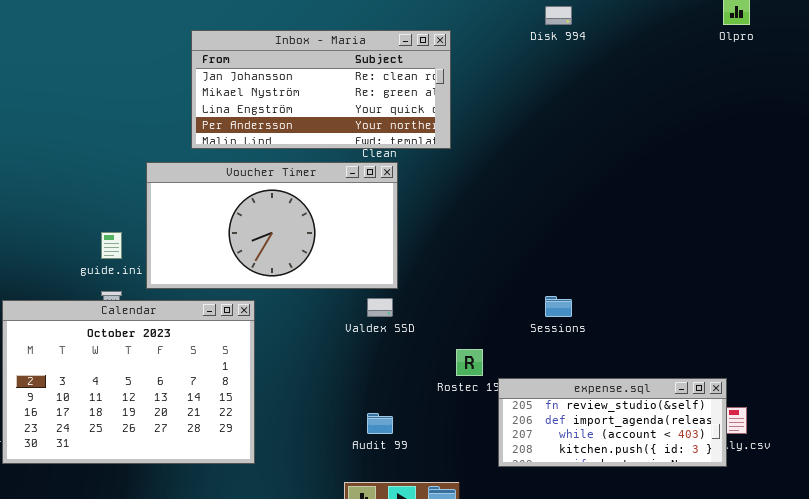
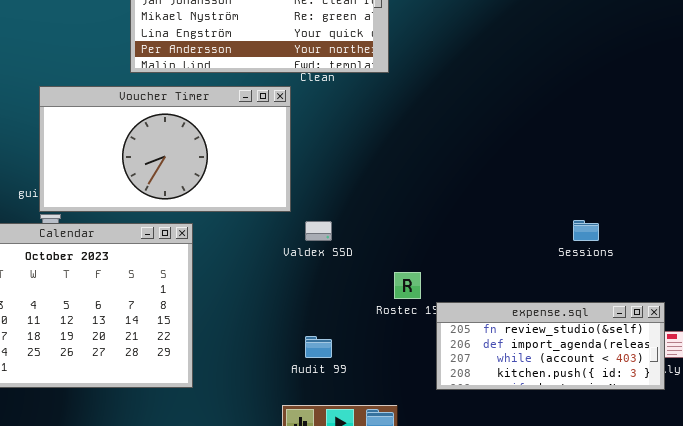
Voucher Timer: [146,162,398,289] -> [39,86,291,212], moved
Sessions: [545,296,572,317] -> [573,220,599,241], moved

